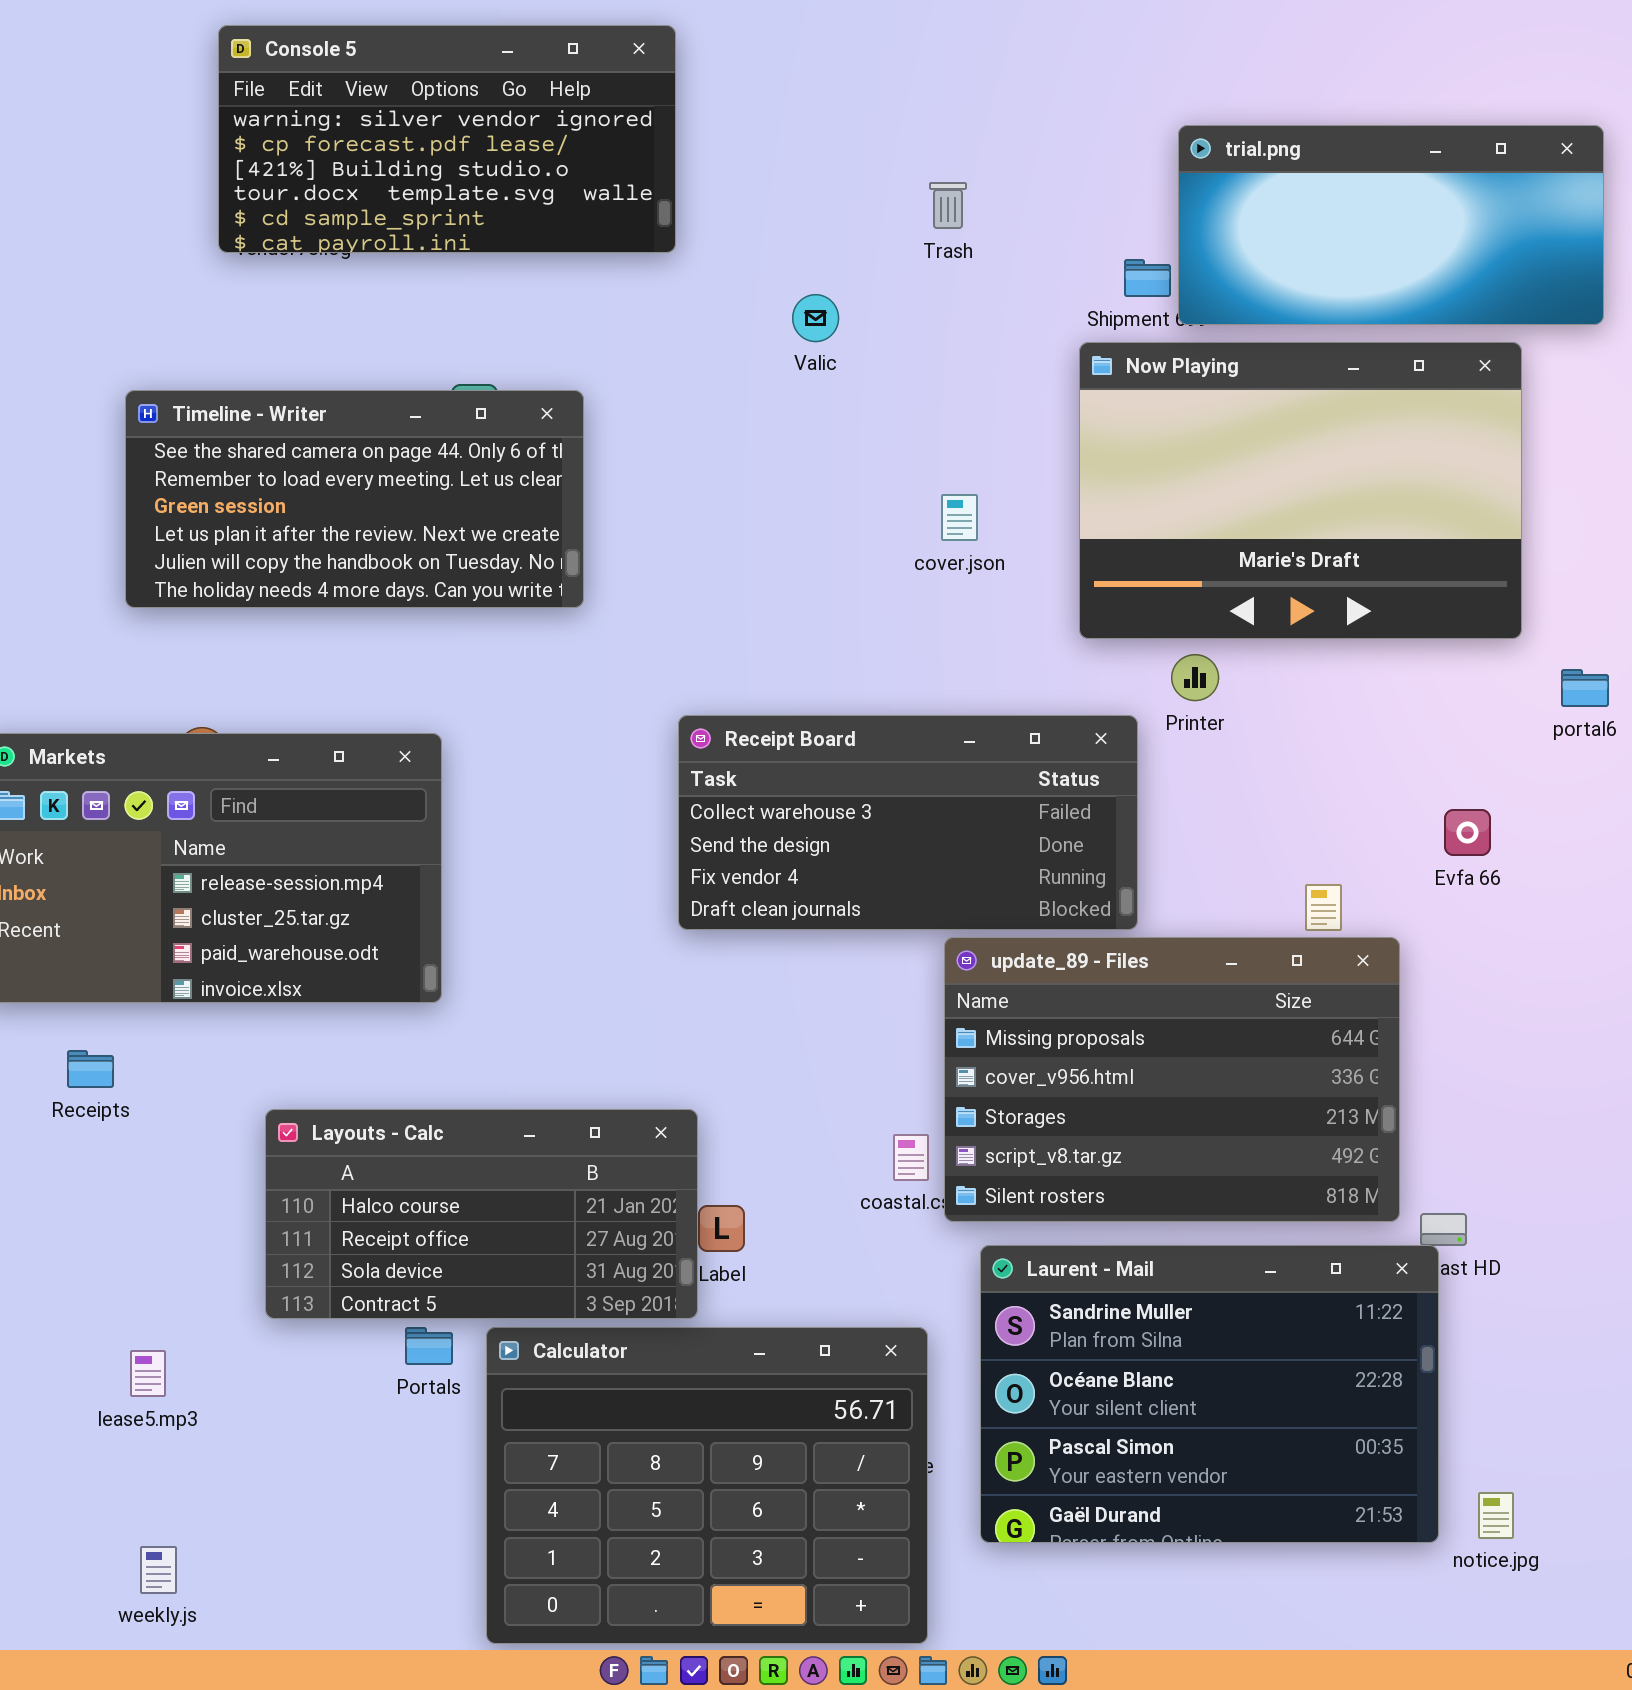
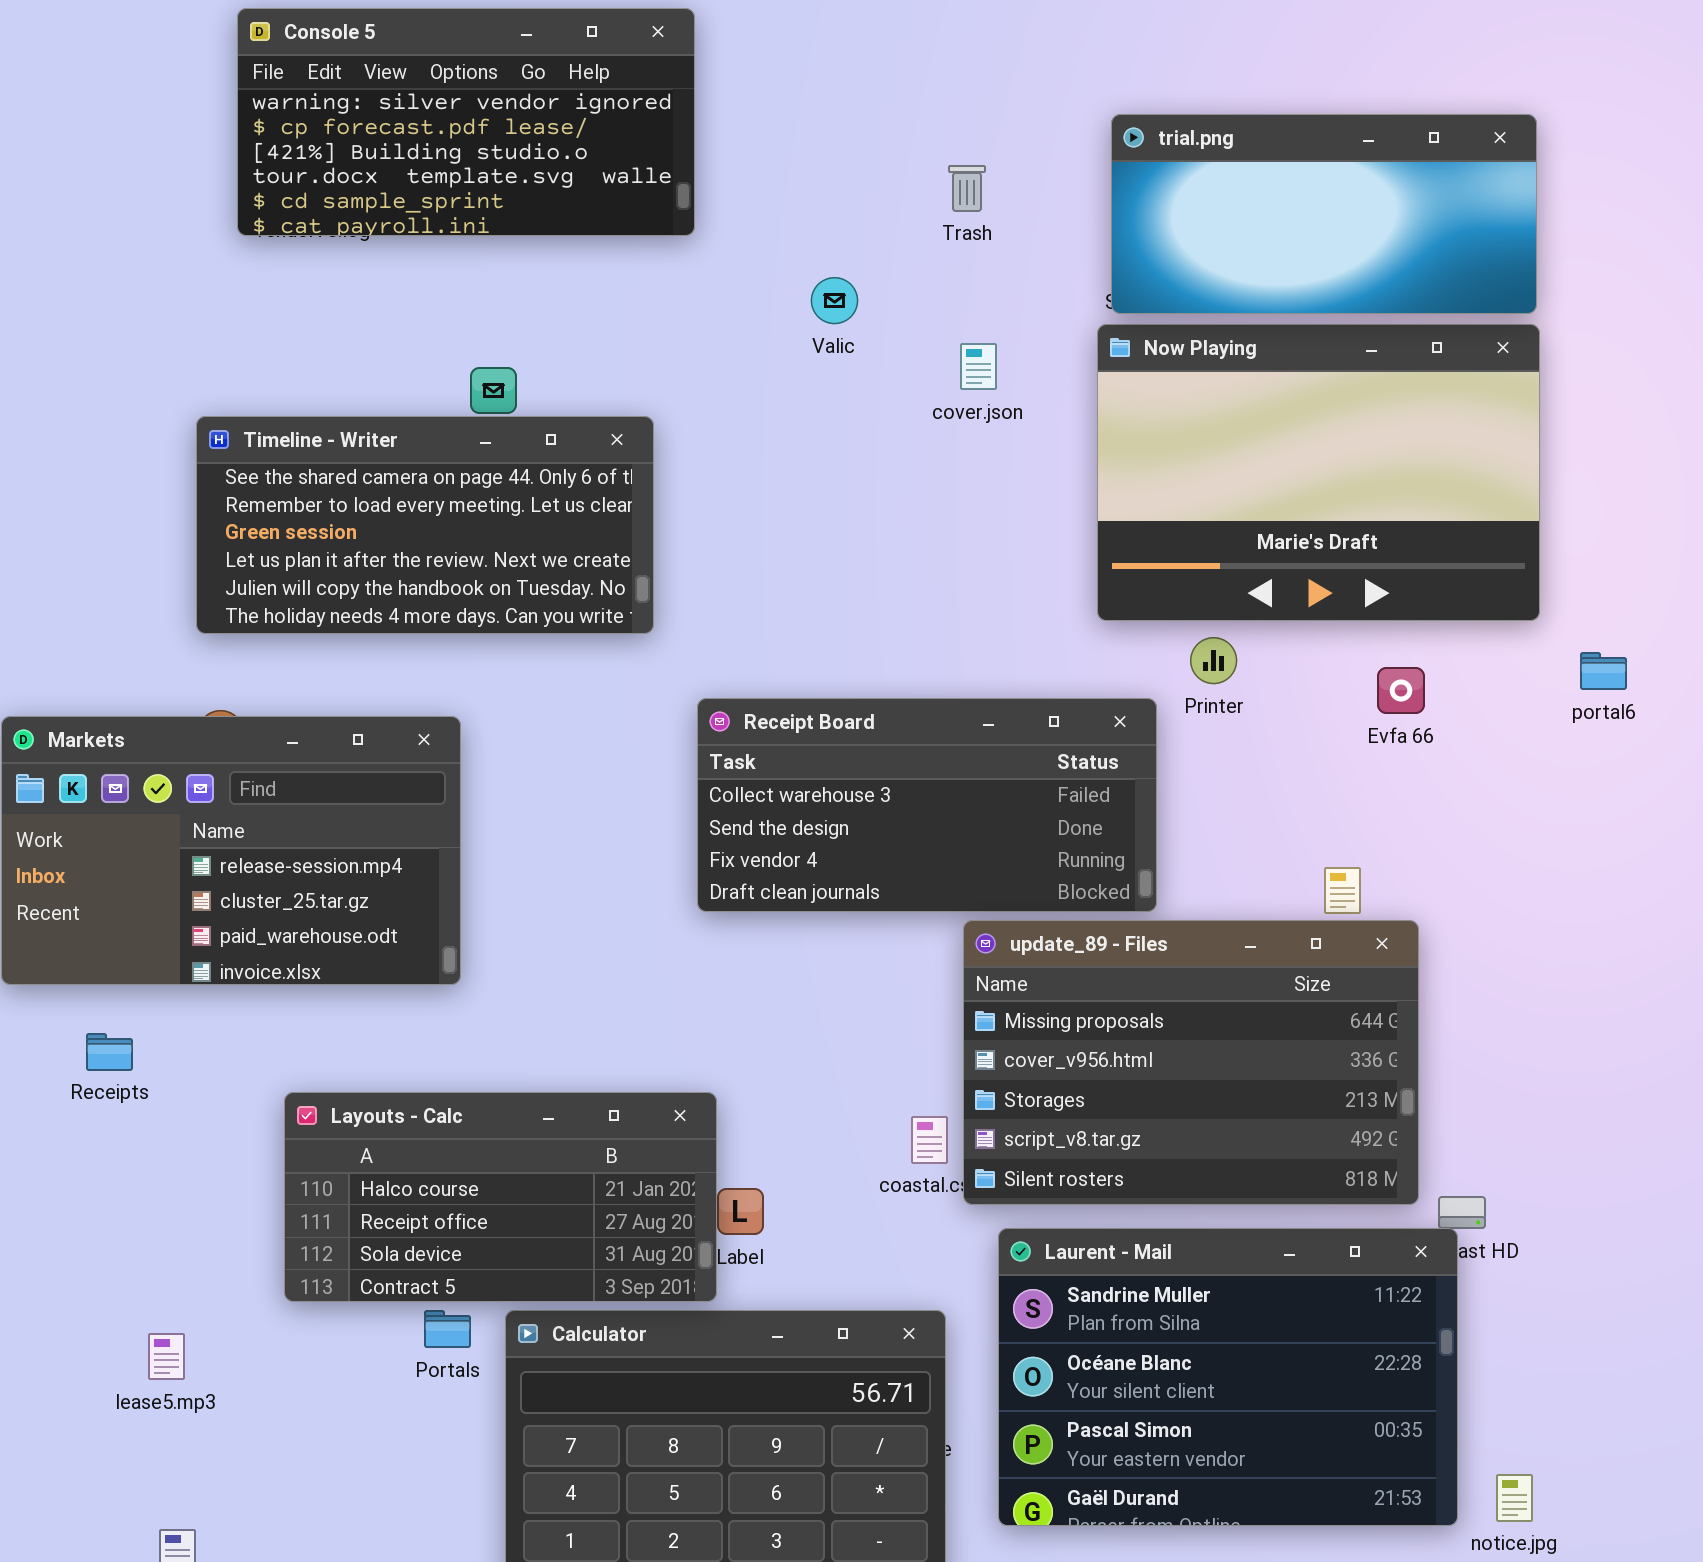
trial.png: [1178,125,1604,325] -> [1111,114,1537,314], moved
Timeline - Writer: [125,390,584,608] -> [196,416,654,634], moved
cover.json: [941,494,978,541] -> [960,343,997,390], moved
Evfa 66: [1444,809,1491,856] -> [1377,667,1425,714], moved

